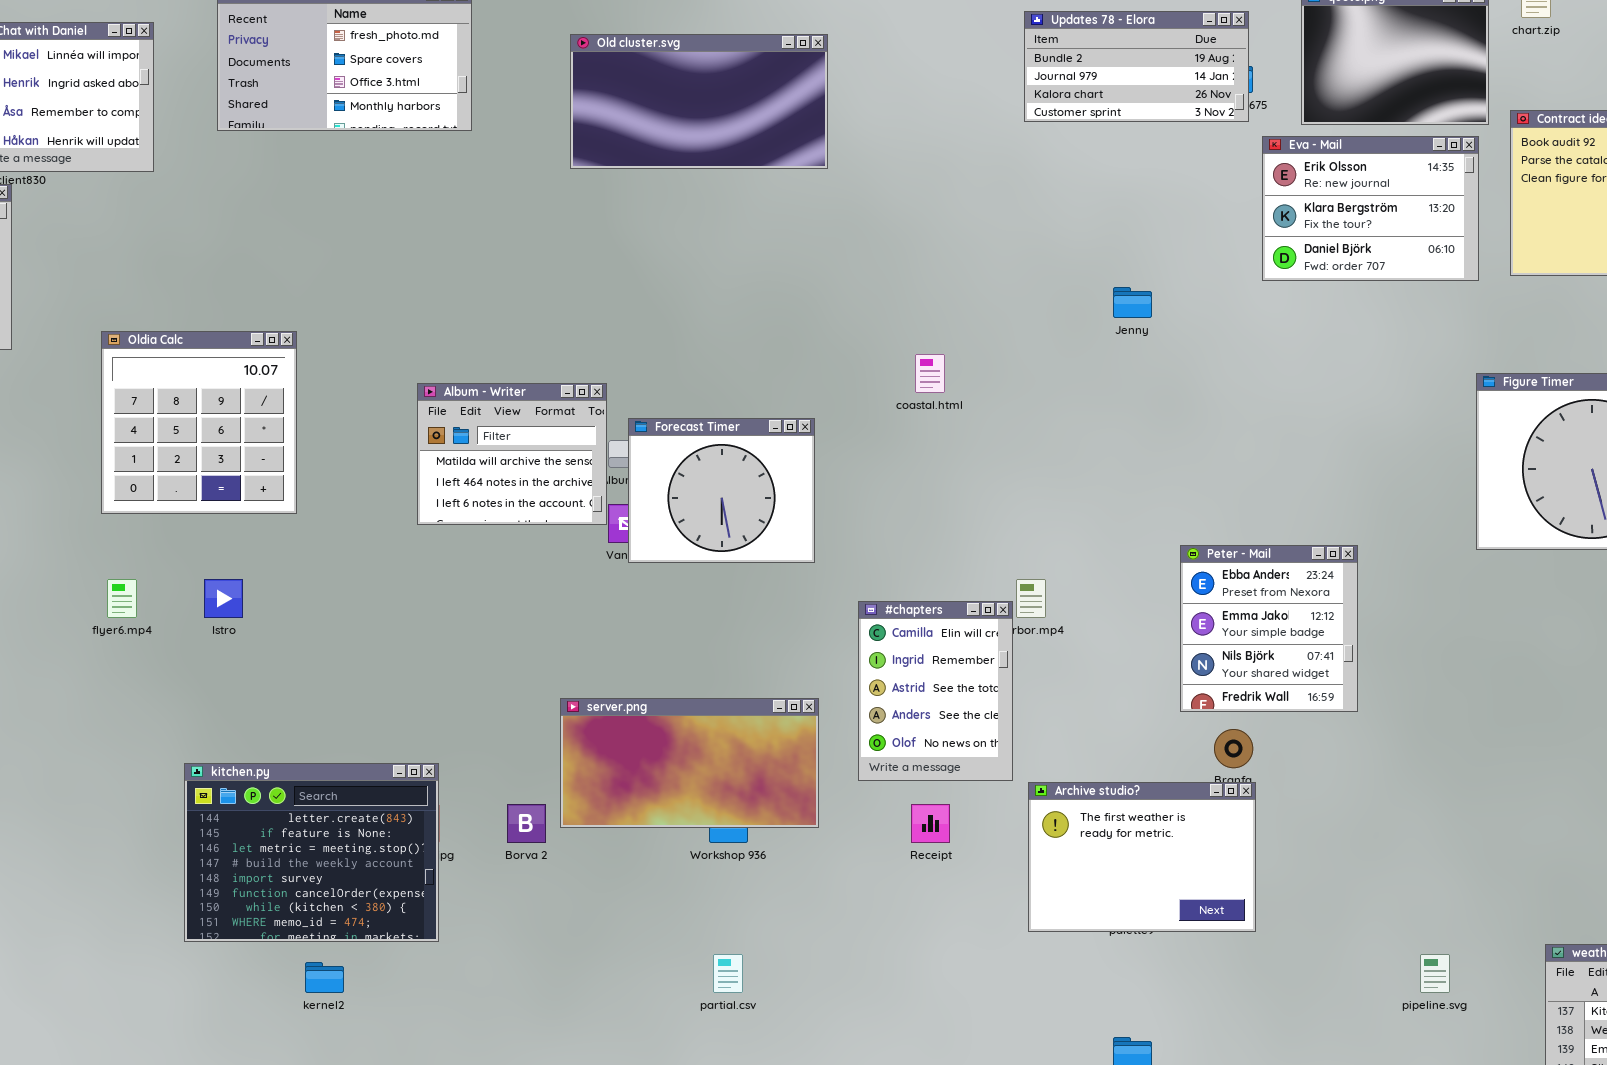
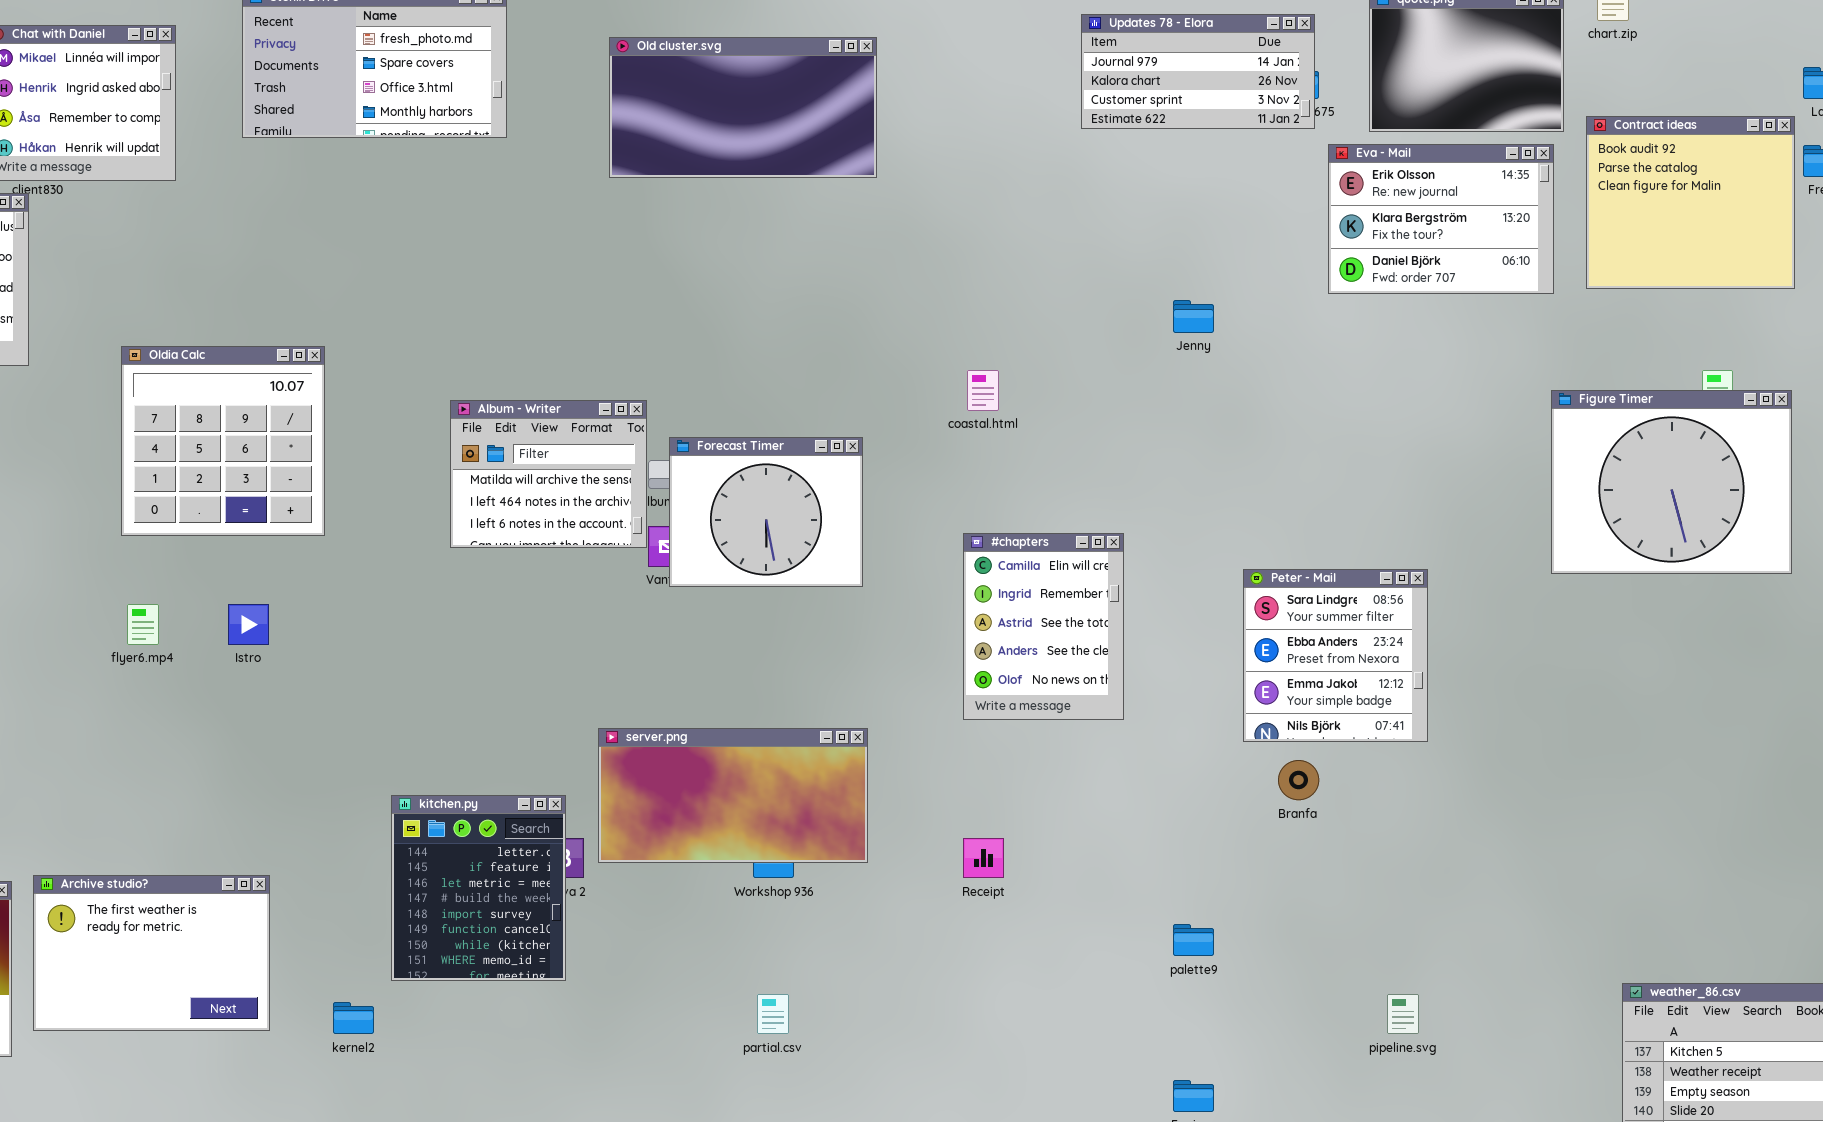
Updates 78 - Elora: [1024,11,1249,122] -> [1081,14,1315,129], scrolled down 1 row
Peter - Mail: [1180,545,1358,712] -> [1243,569,1428,742], scrolled up 1 row
#chapters: [858,601,1013,781] -> [963,533,1124,720], moved
kitchen.py: [184,763,439,942] -> [391,795,566,981], moved, resized
Archive studio?: [1028,782,1256,932] -> [33,875,270,1031], moved
pipeline.svg: [1420,954,1450,993] -> [1387,994,1419,1034], moved

